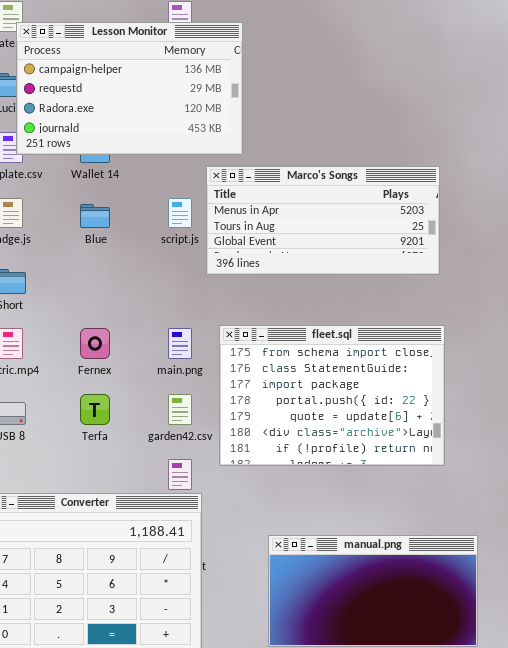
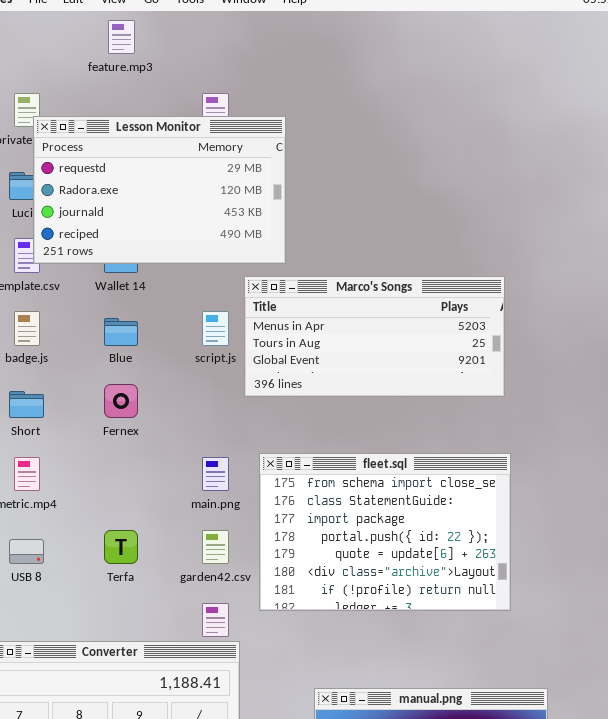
Lesson Monitor: [16,22,243,155] -> [33,116,286,264], scrolled down 1 row
Fernex: [80,328,110,359] -> [104,384,138,418], moved

